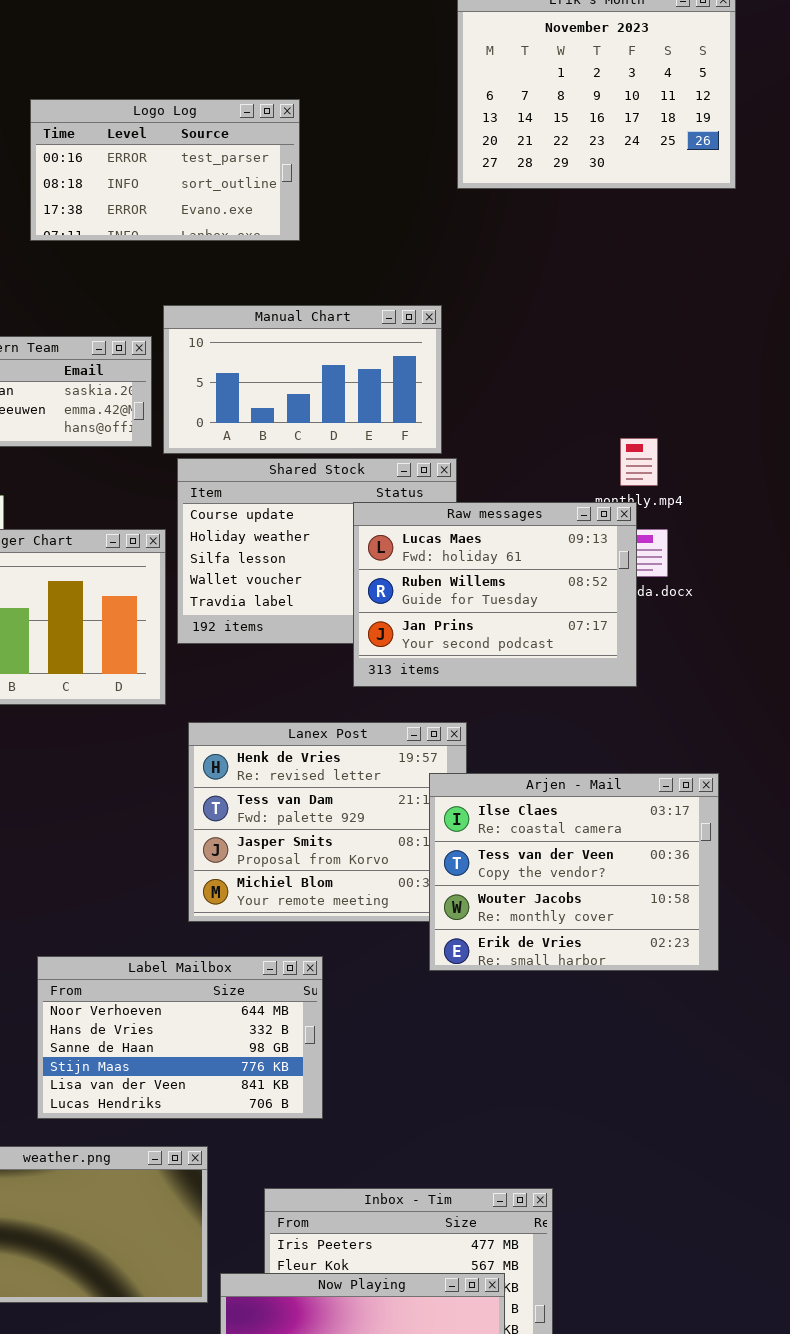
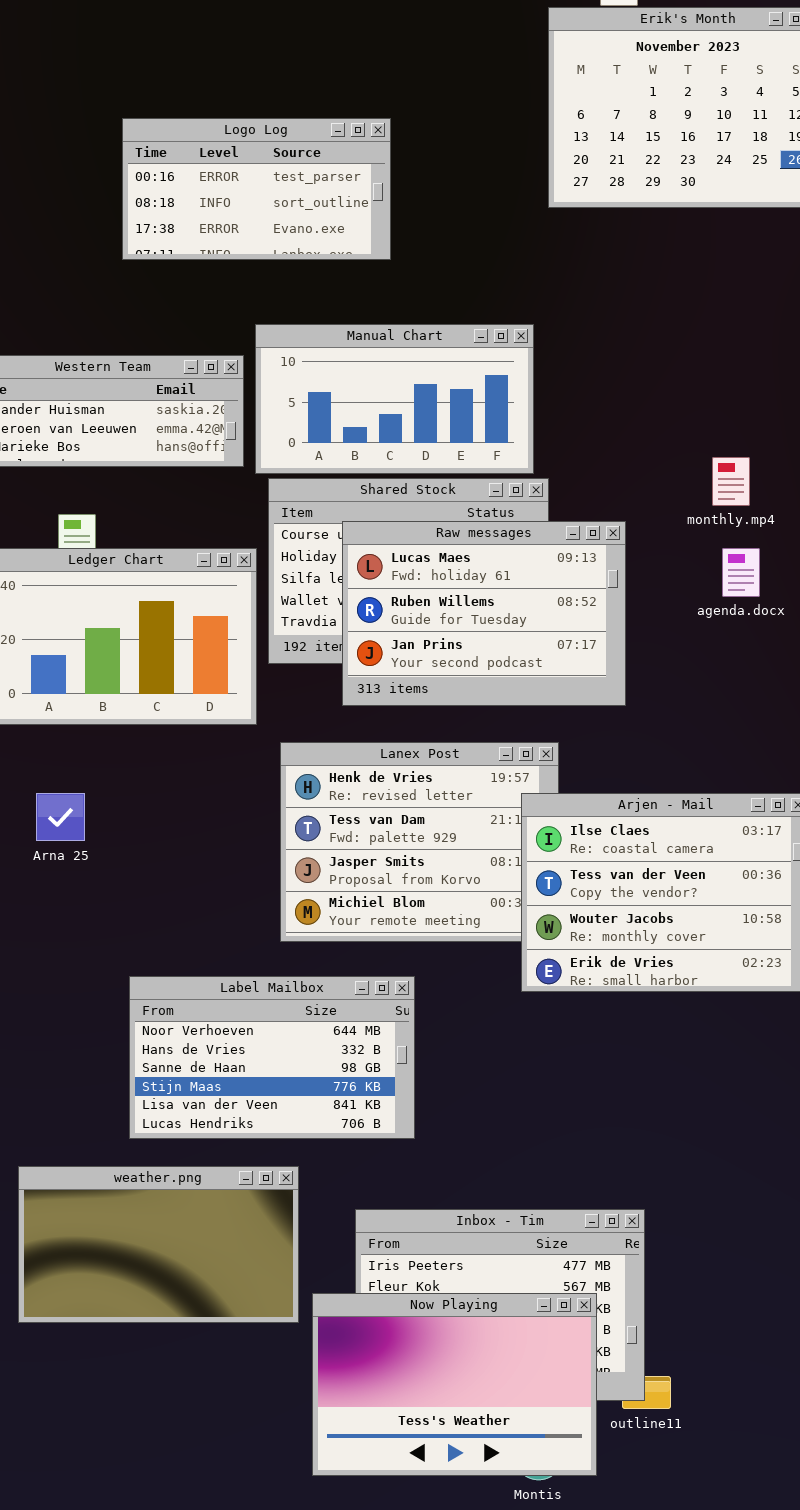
Raw messages: [353,502,637,687] -> [342,521,626,706], moved

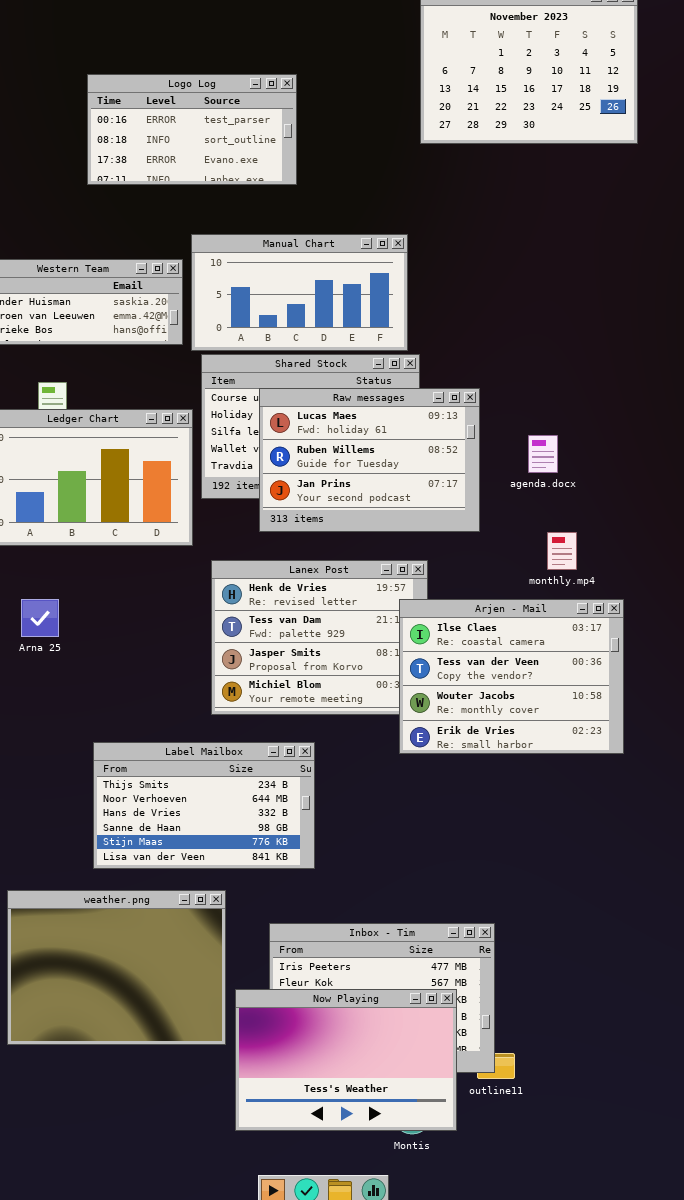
monthly.mp4: [712,457,750,506] -> [547,532,577,570], moved
agenda.docx: [722,548,760,597] -> [528,435,558,473], moved
Label Mailbox: [129,976,415,1139] -> [93,742,315,869], scrolled up 1 row
weather.png: [18,1166,299,1323] -> [7,890,226,1045], resized

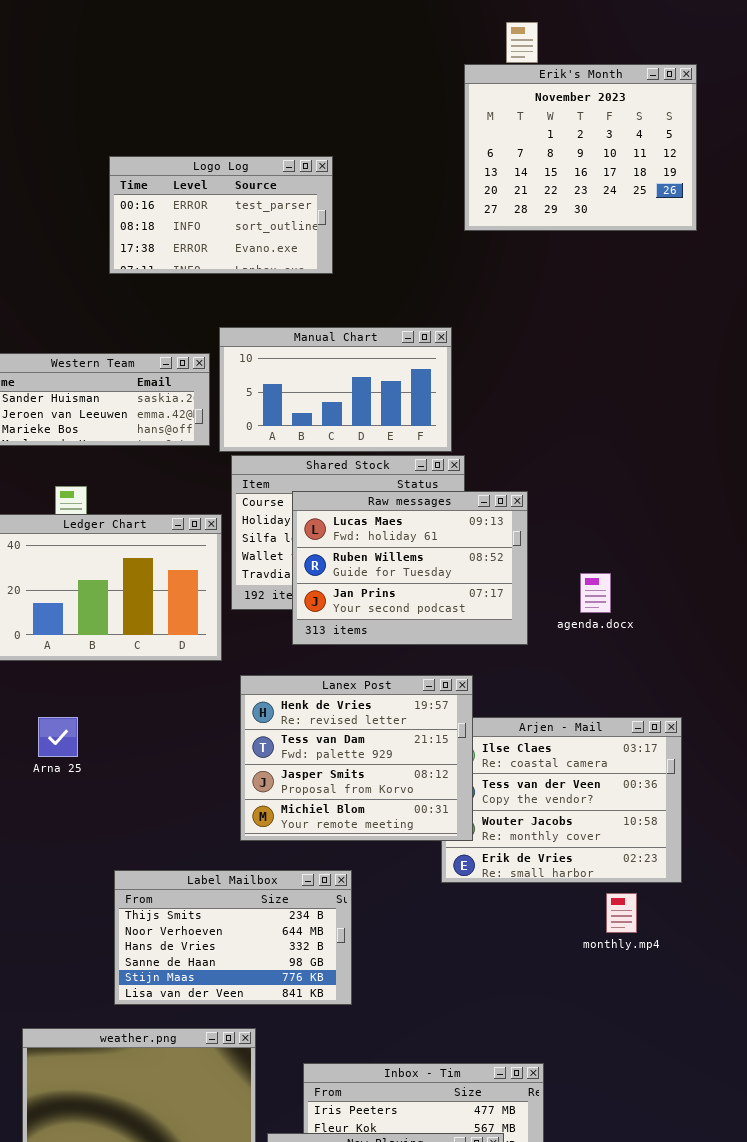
agenda.docx: [528,435,558,473] -> [580,573,611,613], moved
monthly.mp4: [547,532,577,570] -> [606,893,637,933], moved
Lanex Post: [211,560,428,715] -> [240,675,473,841], raised

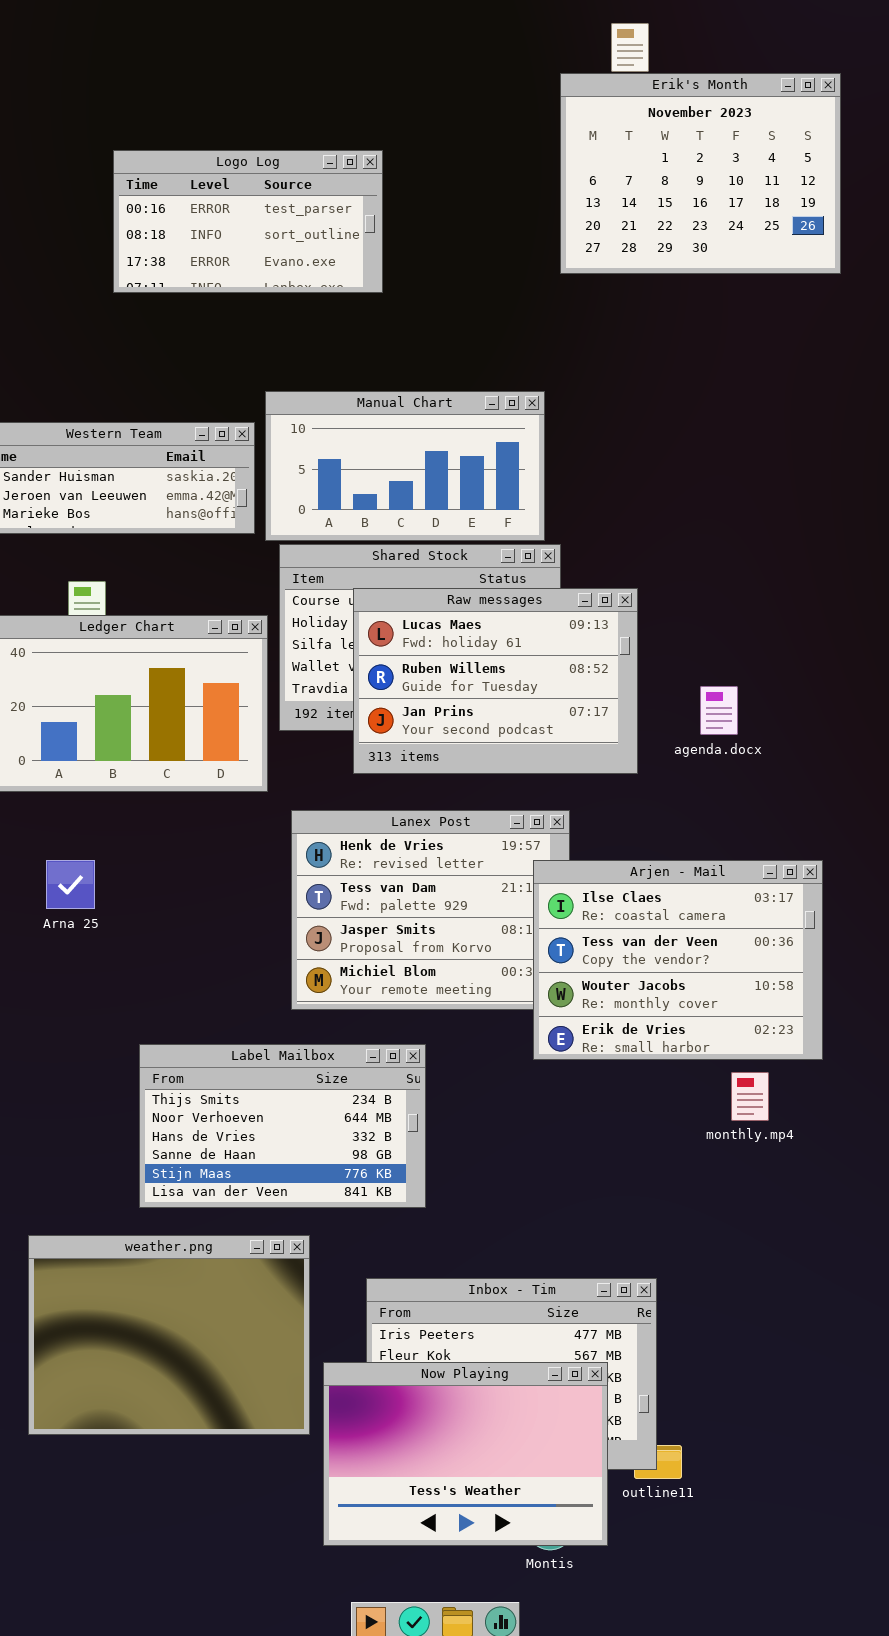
Logo Log: [109,156,333,274] -> [113,150,383,293], moved
Arjen - Mail: [441,717,682,883] -> [533,860,823,1060], raised

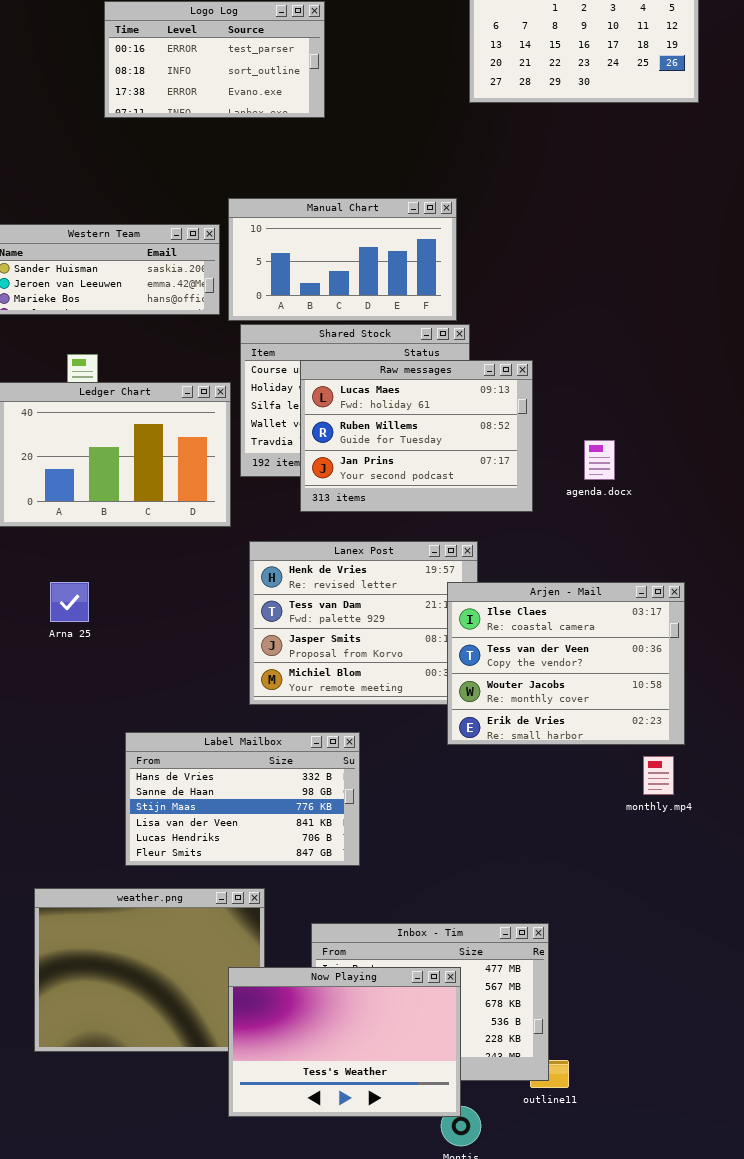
Label Mailbox: [139,1044,426,1208] -> [125,732,360,866], scrolled down 2 rows
monthly.mp4: [731,1072,769,1121] -> [643,756,674,795], moved
Now Playing: [323,1362,608,1546] -> [228,967,461,1117], moved

